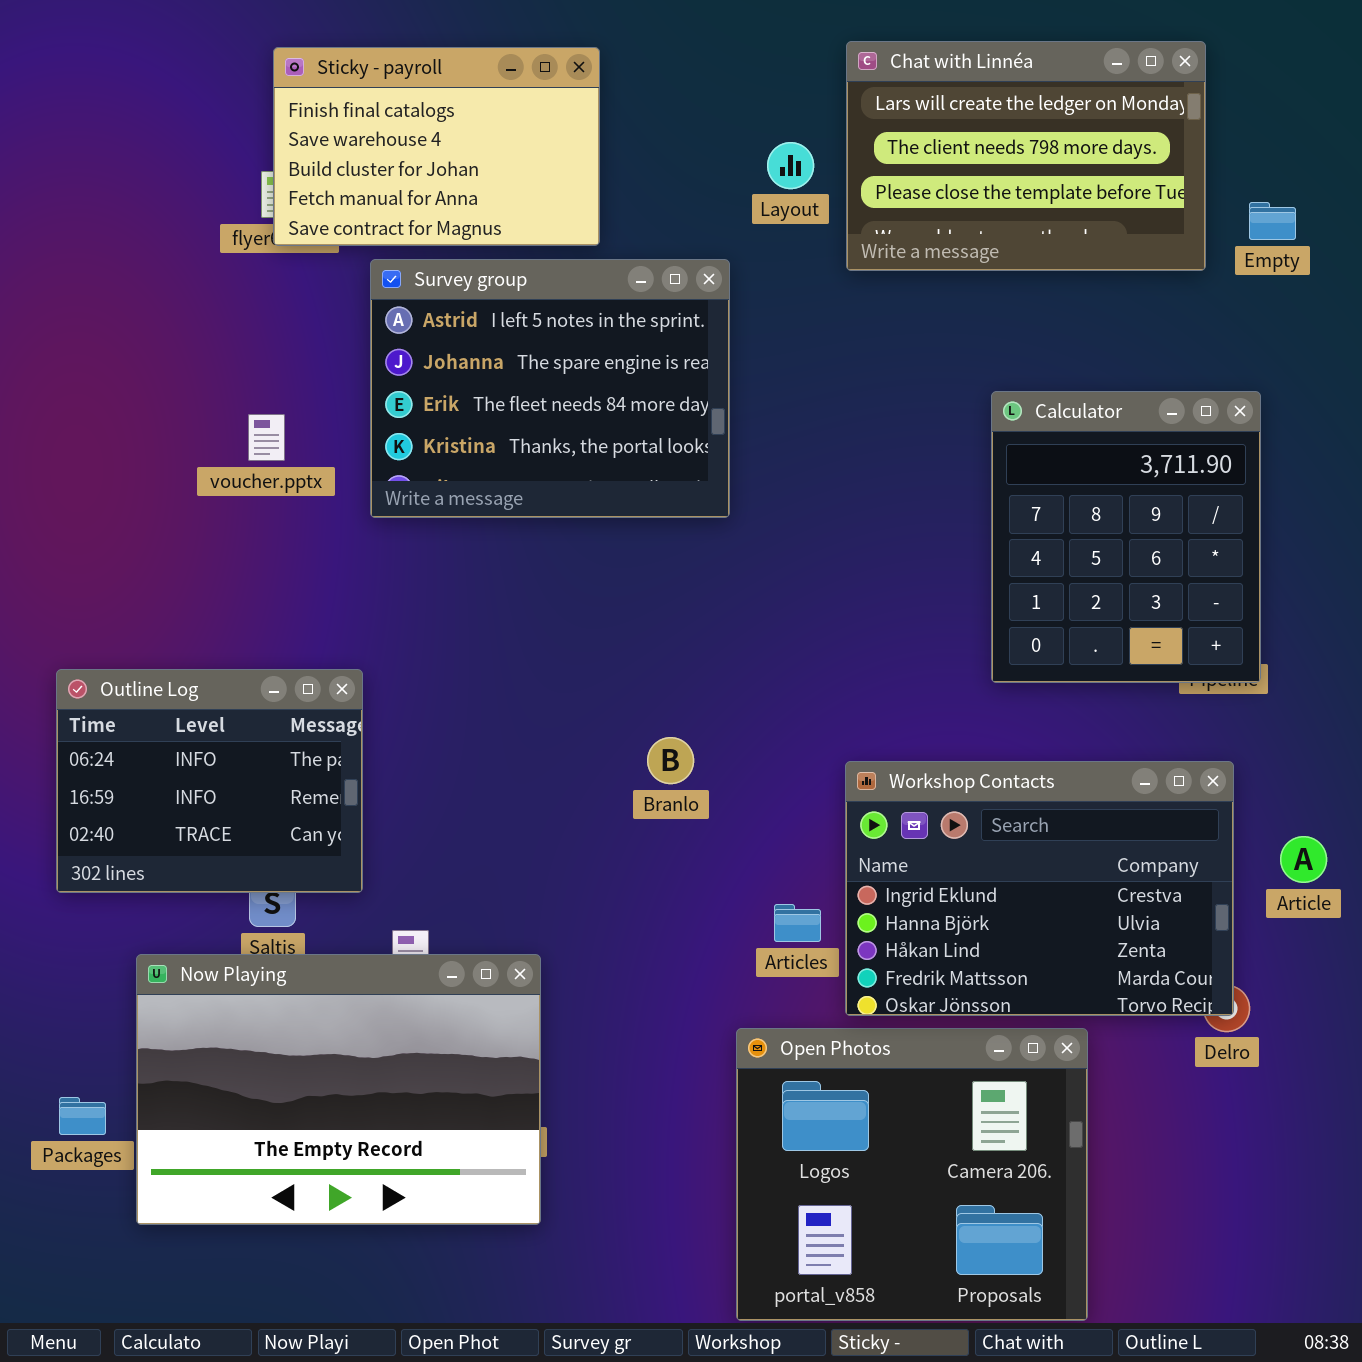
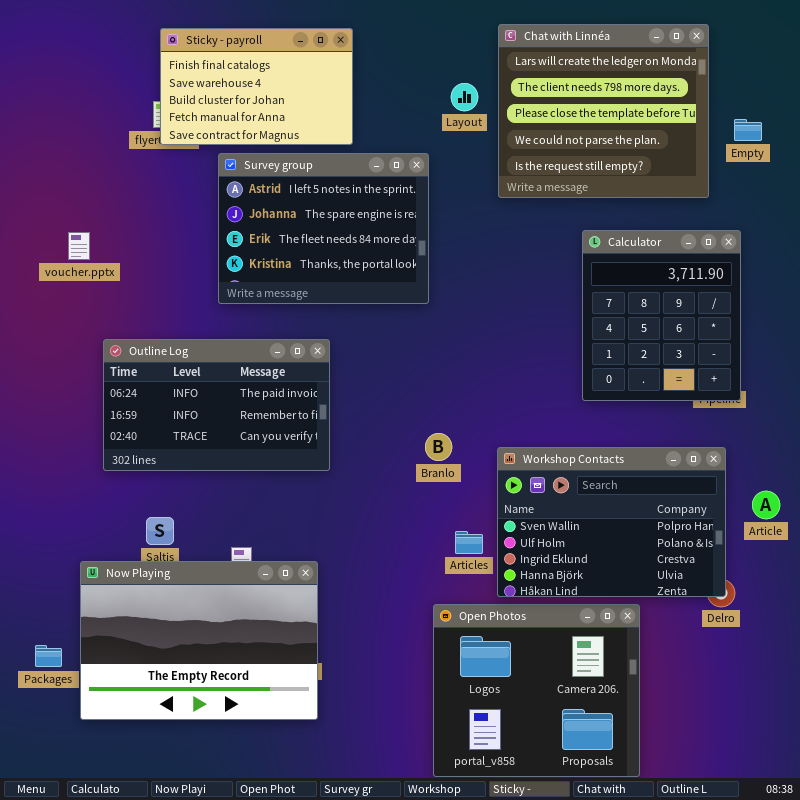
Chat with Linnéa: [846,41,1206,271] -> [498,24,709,198], resized
voucher.pptx: [248,414,285,461] -> [68,232,90,260], moved
Outline Log: [56,669,363,893] -> [103,339,330,471], moved, resized
Branlo: [647,737,694,784] -> [425,433,452,461], moved
Workshop Contacts: [845,761,1234,1016] -> [497,447,726,597], scrolled up 2 rows

